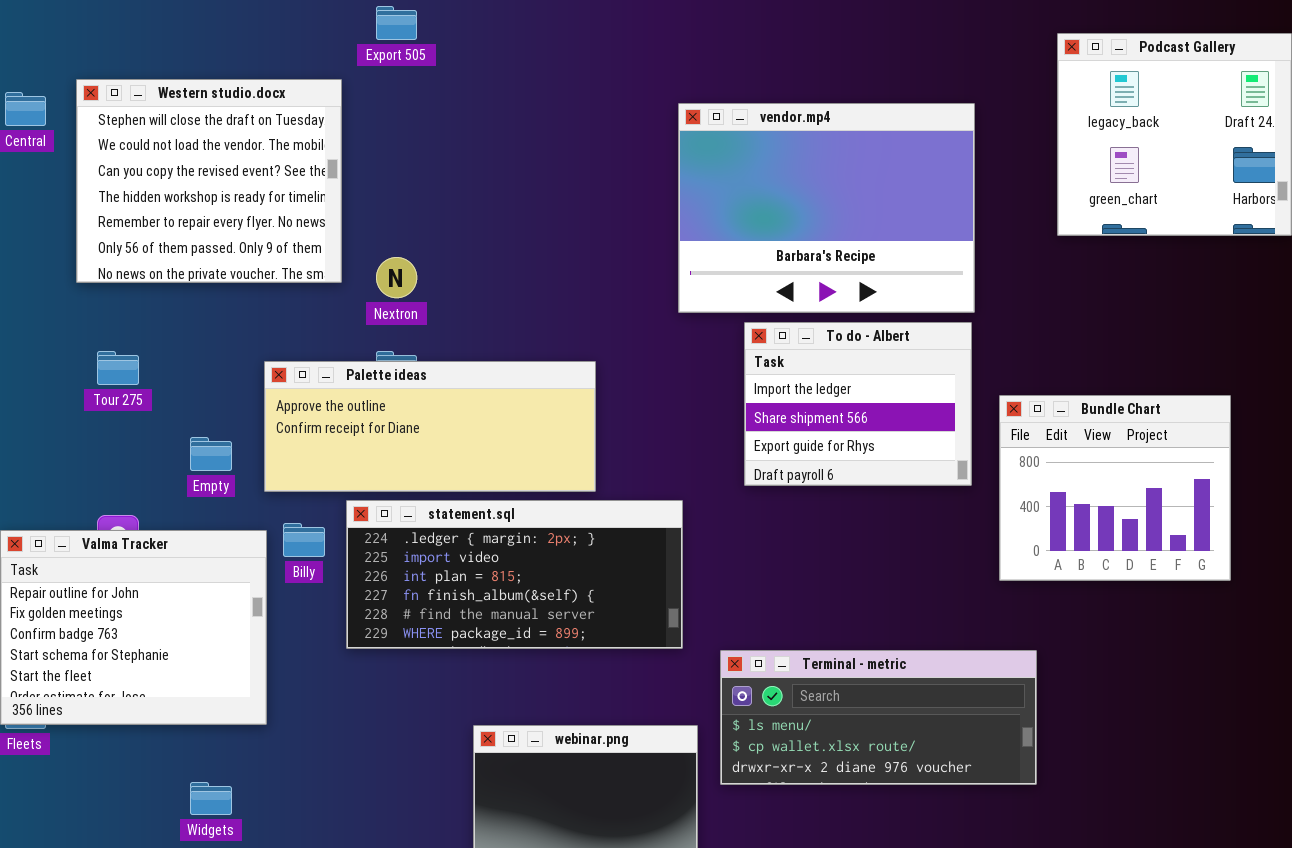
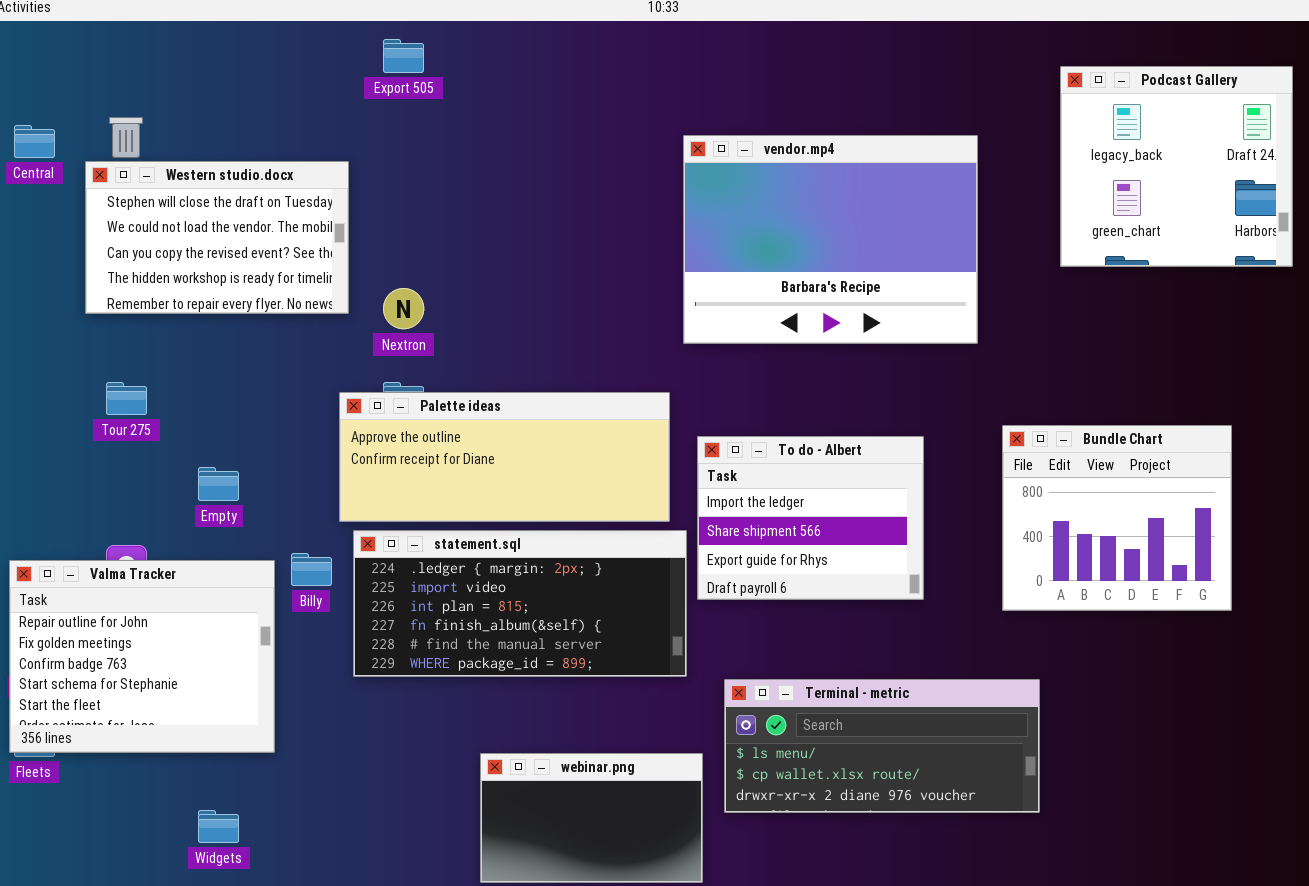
Western studio.docx: [76,79,342,283] -> [85,161,349,314], resized
To do - Albert: [744,322,972,486] -> [697,436,924,600], moved
Palette ideas: [264,361,596,492] -> [339,392,670,522], moved

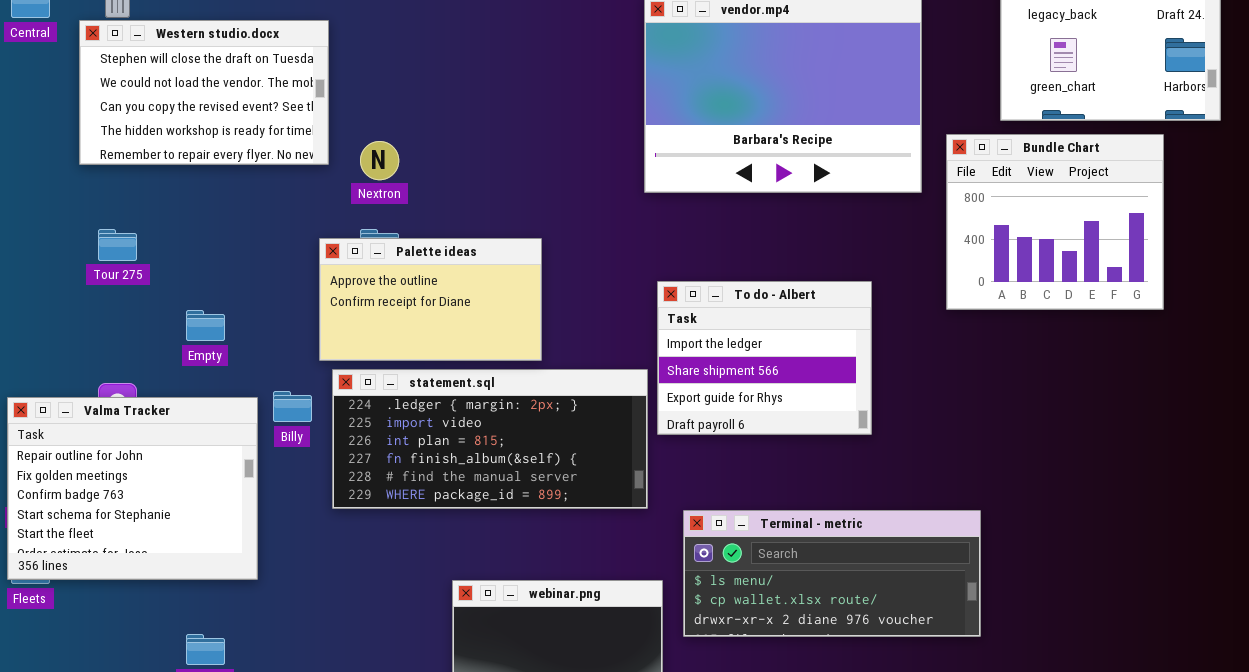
Palette ideas: [339,392,670,522] -> [319,238,542,361], resized
Bundle Chart: [1002,425,1232,611] -> [946,134,1164,310], moved

